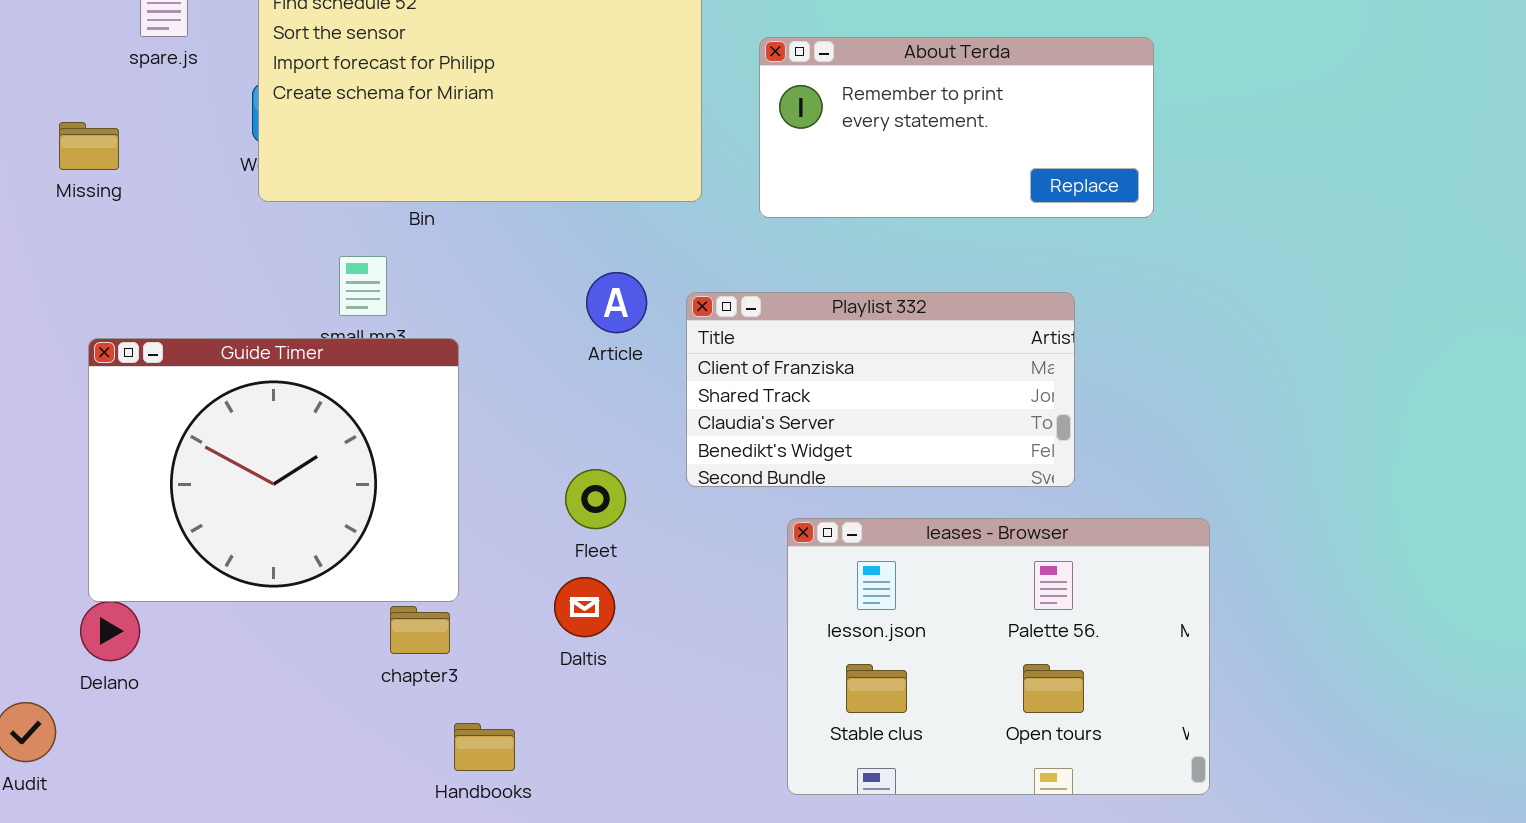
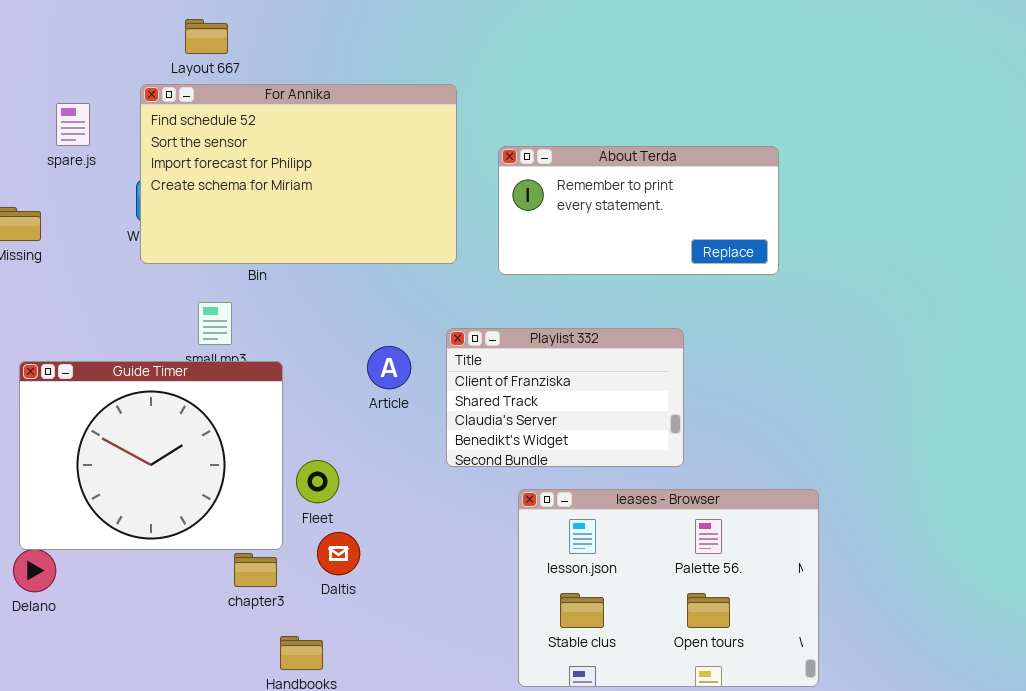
Article: [586,272,647,333] -> [367,346,411,389], moved
Playlist 332: [686,292,1075,487] -> [446,328,684,467], resized
Fleet: [565,469,626,529] -> [296,460,339,503], moved
Daltis: [554,577,615,637] -> [317,532,360,575], moved

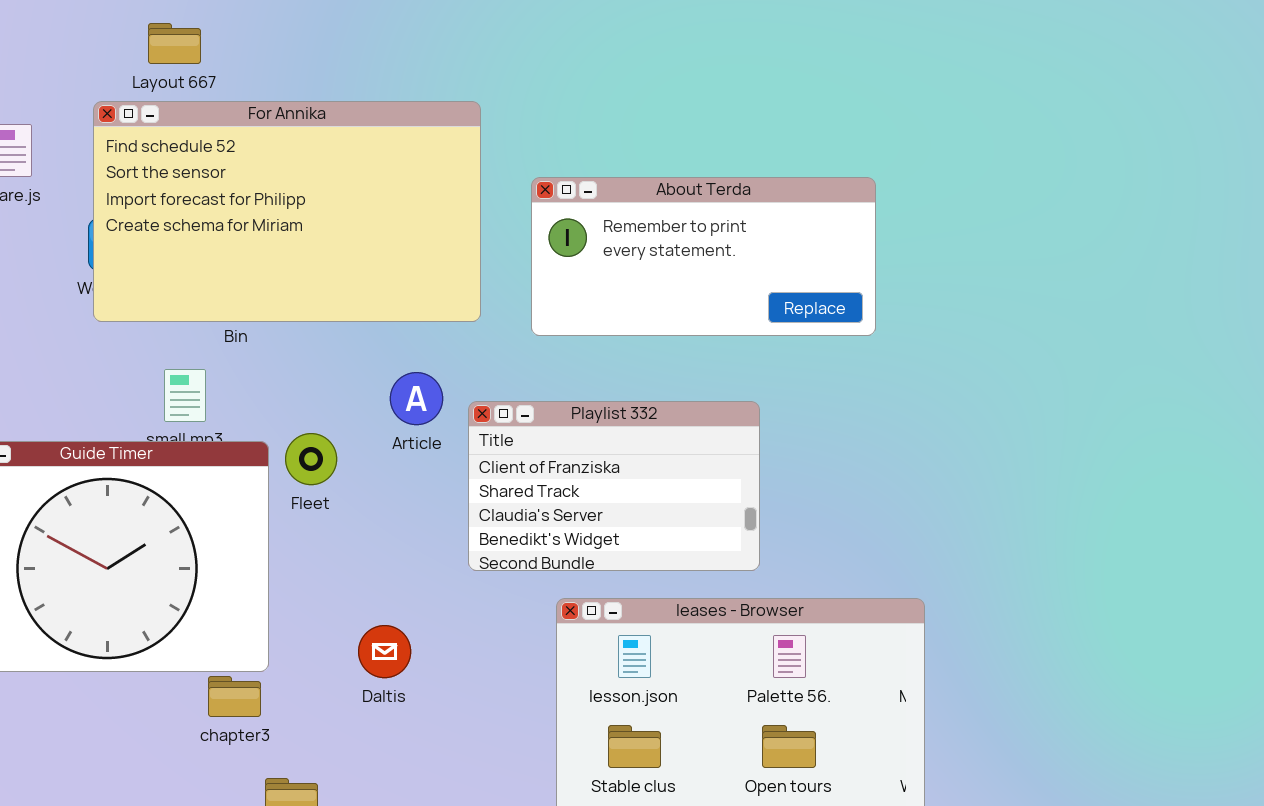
Article: [367,346,411,389] -> [390,372,443,425], moved
Fleet: [296,460,339,503] -> [285,433,337,485], moved
Daltis: [317,532,360,575] -> [358,625,411,678], moved

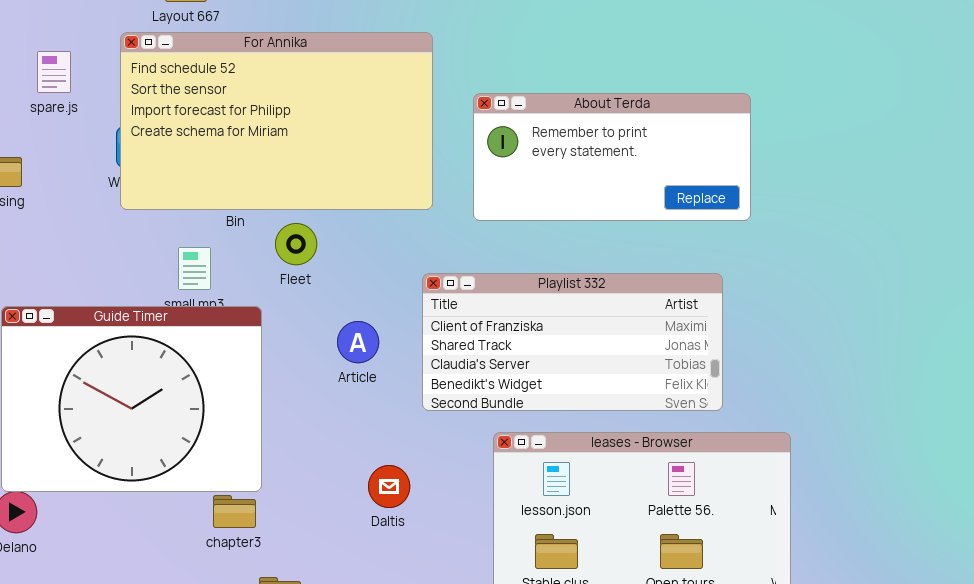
Article: [390,372,443,425] -> [337,321,379,363], moved
Playlist 332: [468,401,760,571] -> [422,273,723,411], resized
Fleet: [285,433,337,485] -> [275,223,317,265], moved
Daltis: [358,625,411,678] -> [368,465,410,508], moved

